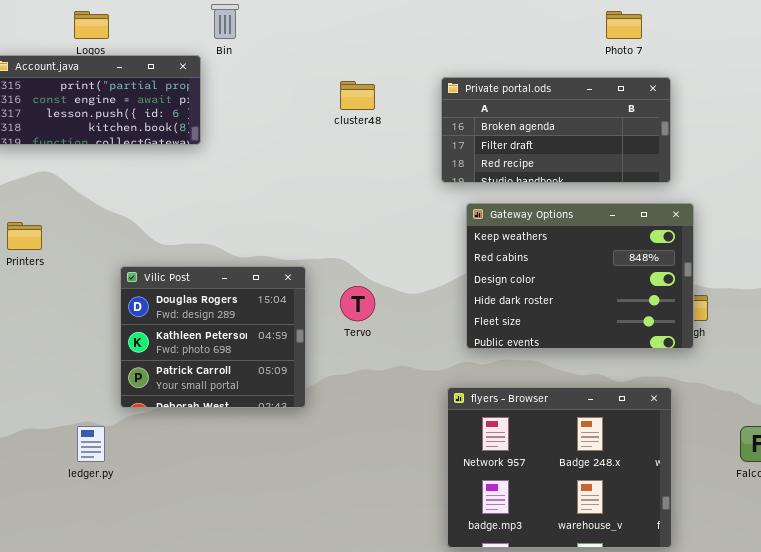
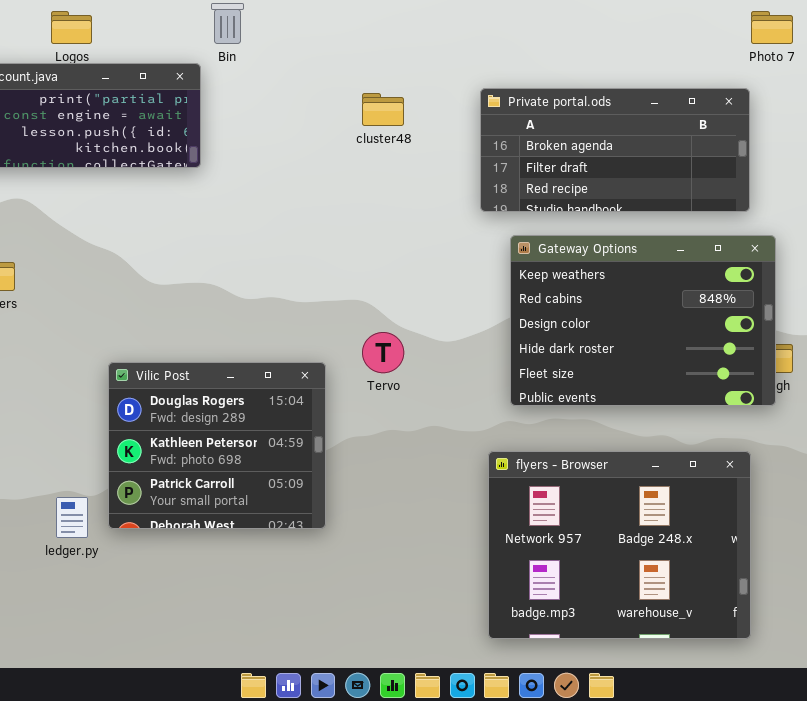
Photo 7: [606,11,642,39] -> [751,11,793,44], moved
Vilic Post: [120,266,306,408] -> [108,362,326,529], moved

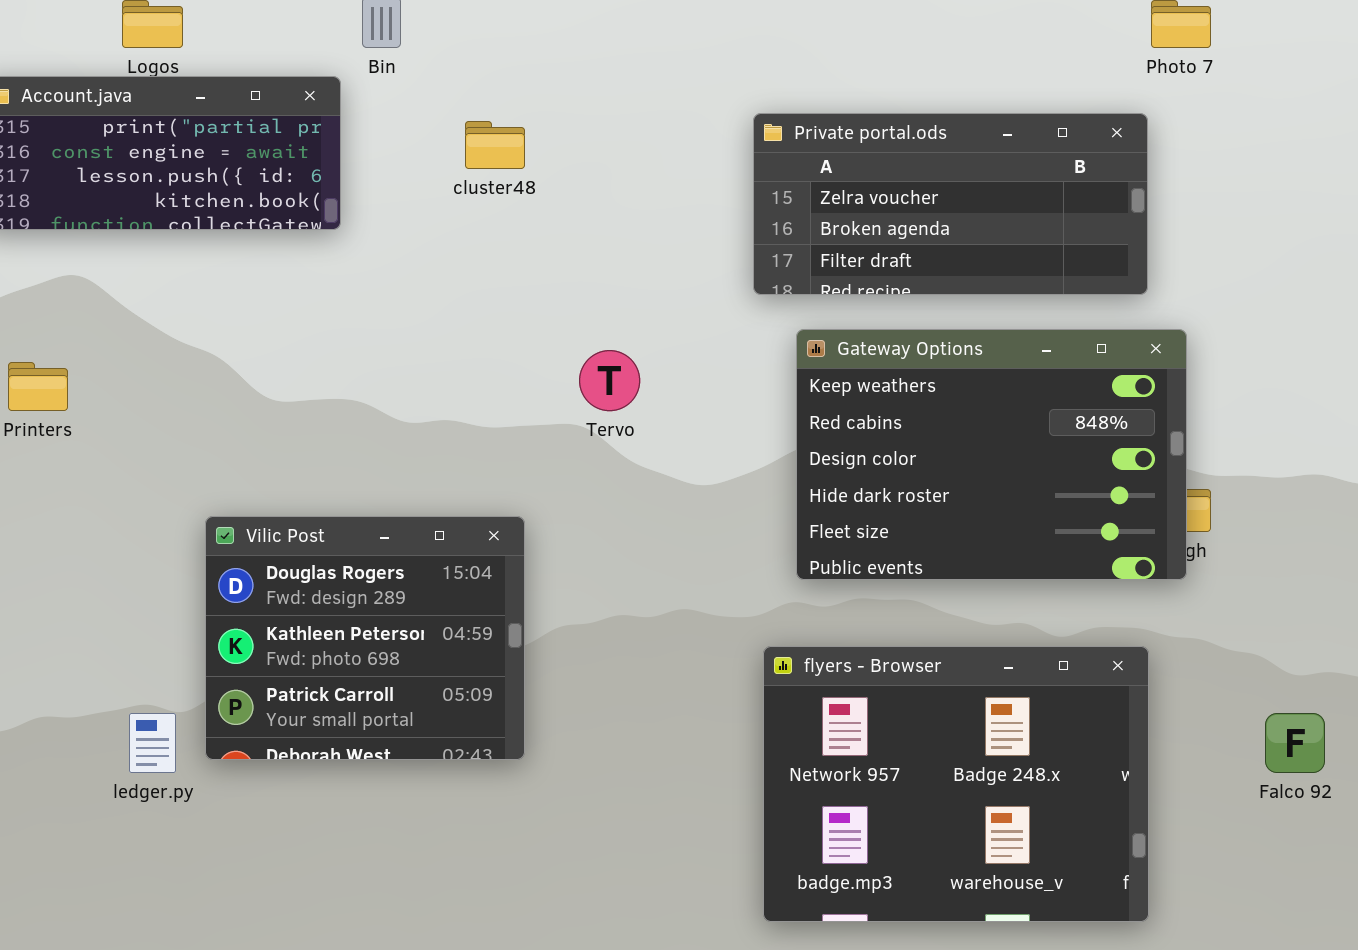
Private portal.ods: [480,88,750,212] -> [753,113,1148,295], scrolled up 1 row
cluster48: [362,93,404,126] -> [465,121,525,169], moved
Tervo: [362,332,404,373] -> [579,350,640,411], moved

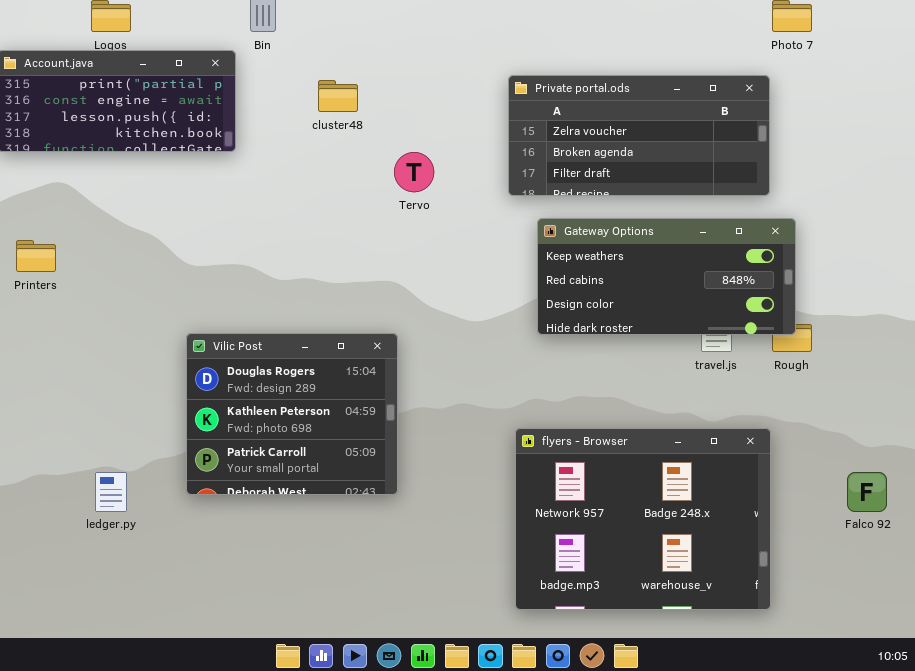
Gateway Options: [796,329,1187,580] -> [537,218,796,335], resized
Tervo: [579,350,640,411] -> [394,152,434,192], moved
Vilic Post: [205,516,525,760] -> [186,333,398,495], moved

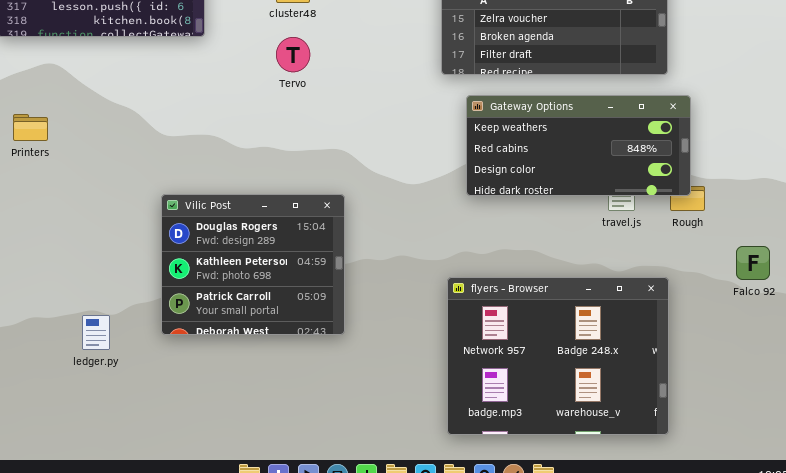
Tervo: [394,152,434,192] -> [276,37,310,72], moved
Falco 92: [847,472,887,512] -> [736,246,770,280], moved

